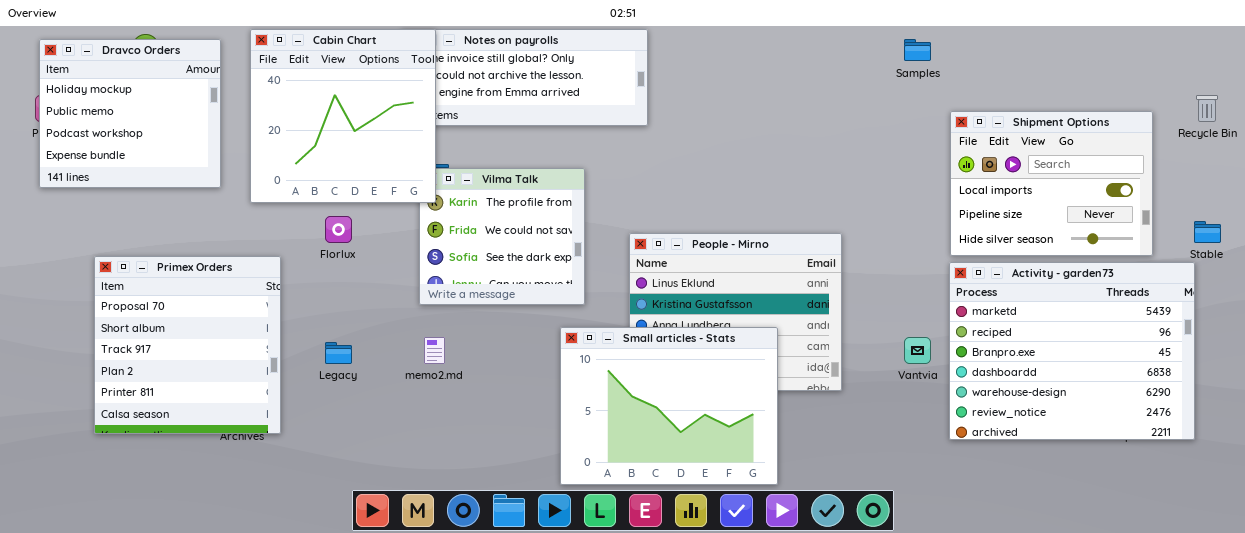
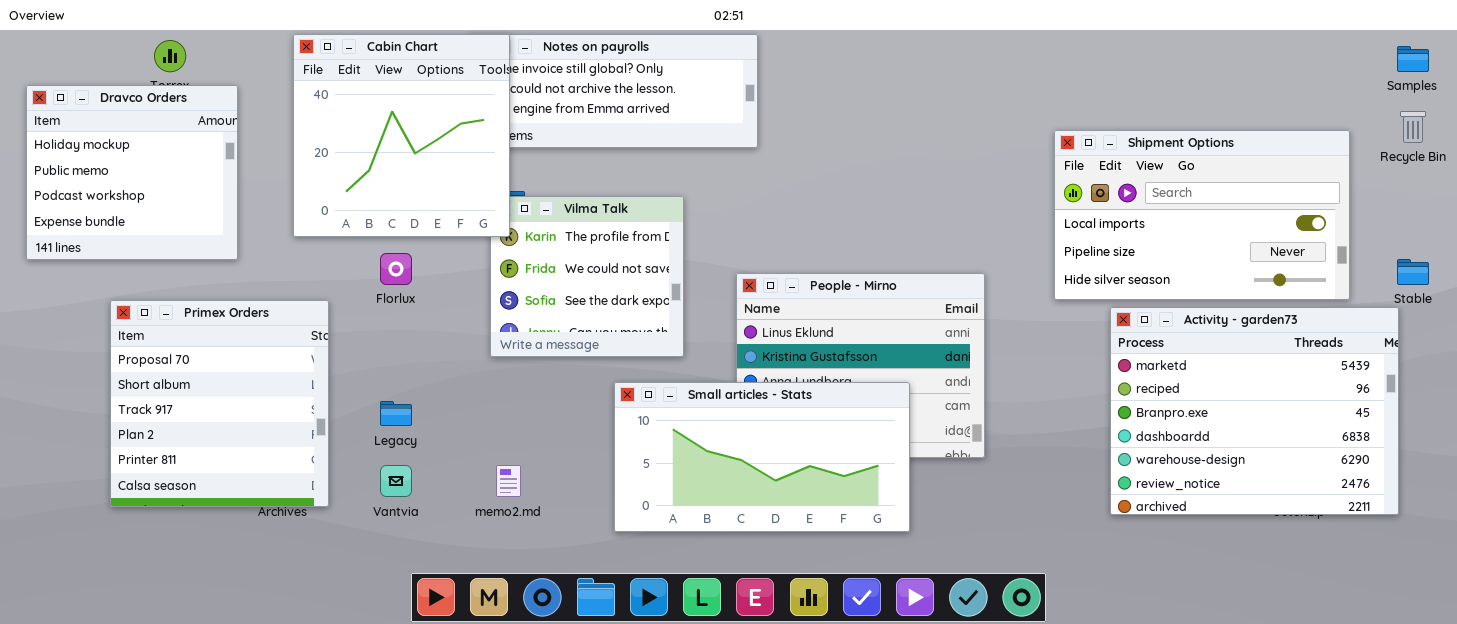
Dravco Orders: [39,39,221,188] -> [26,85,238,260], moved
Samples: [904,39,931,61] -> [1397,46,1429,72], moved
Shipment Options: [950,111,1153,256] -> [1054,130,1350,300], resized
Small articles - Stats: [560,327,778,485] -> [614,382,910,532], resized
memo2.md: [424,337,445,364] -> [496,465,521,497], moved
Vantvia: [904,337,931,364] -> [380,465,412,497], moved

